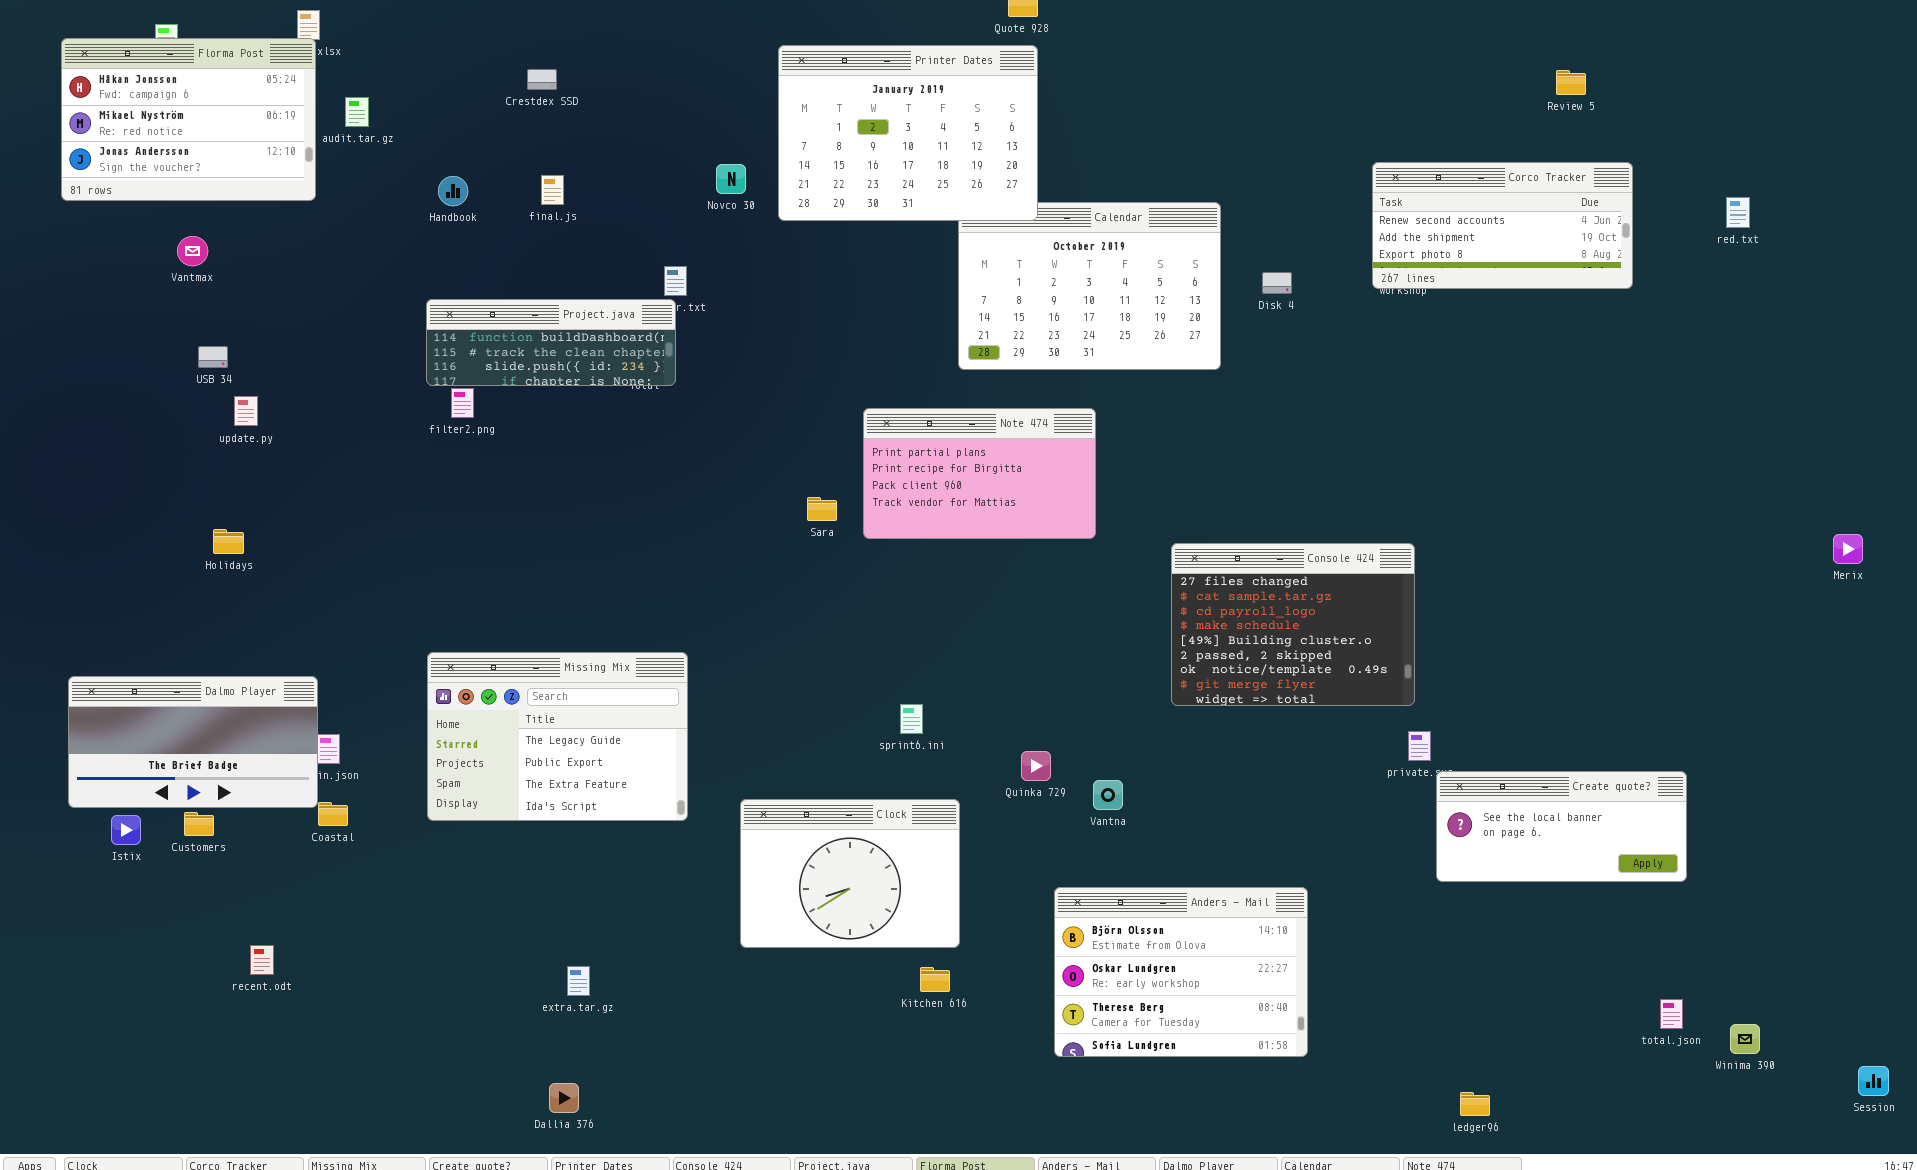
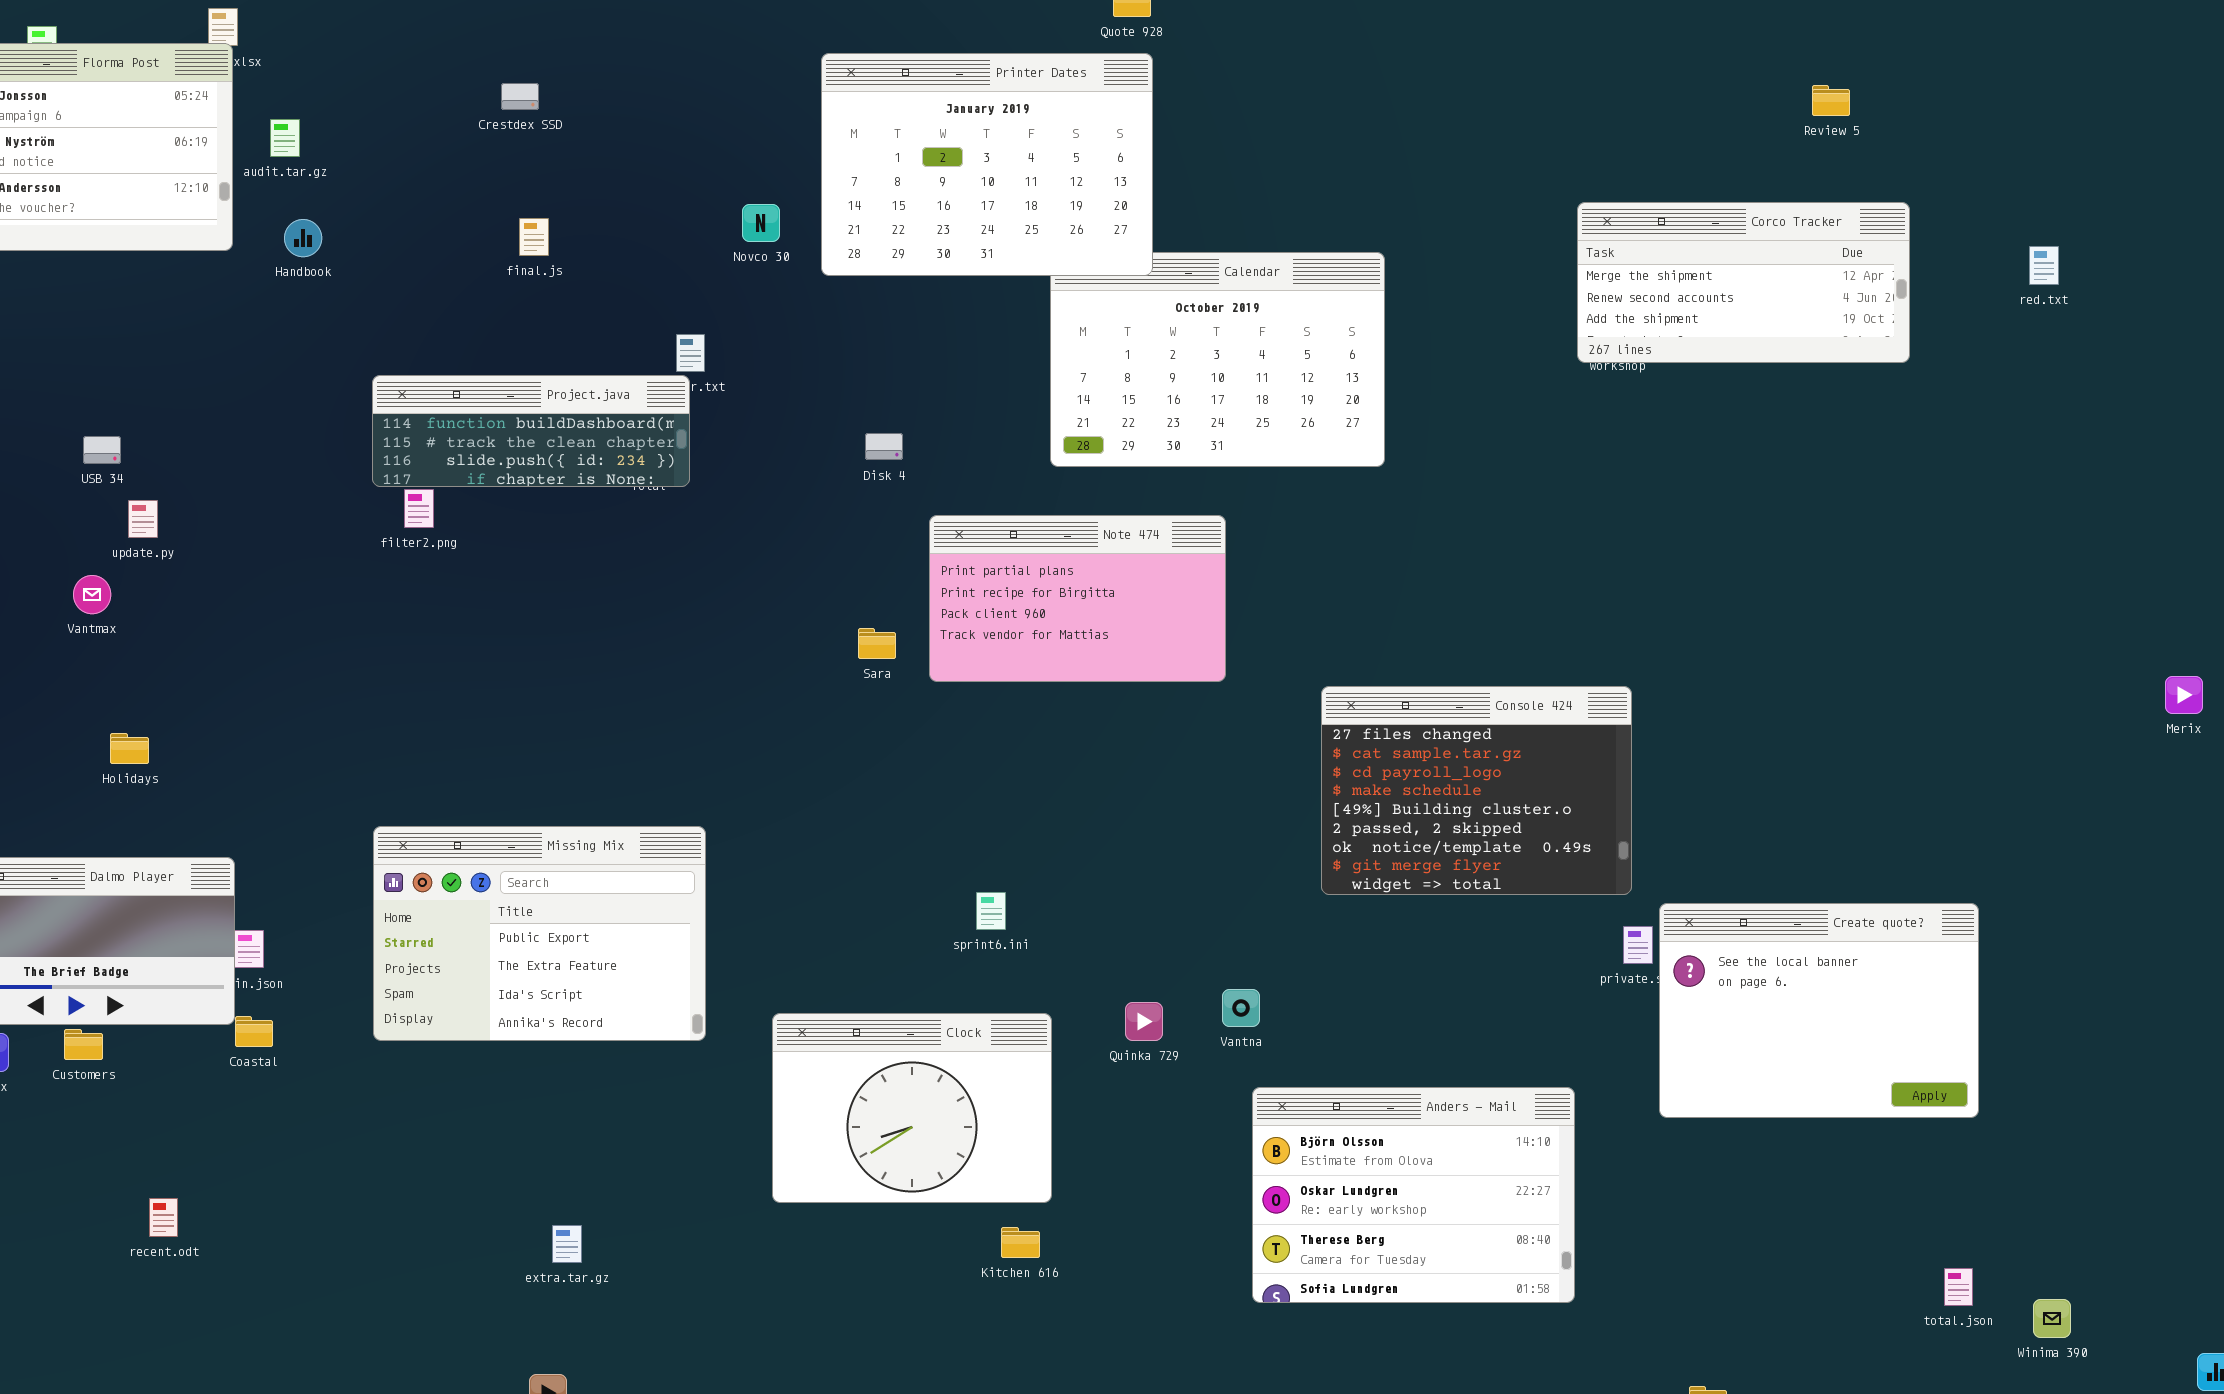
Corco Tracker: [1372,162,1633,289] -> [1577,202,1910,363], scrolled up 1 row
Handbook: [438,176,468,206] -> [284,219,322,257], moved
Vantmax: [177,236,208,266] -> [73,575,111,614], moved
Disk 4: [1262,272,1292,294] -> [865,433,903,460], moved
Holidays: [213,529,244,554] -> [110,733,149,764], moved
Missing Mix: [427,652,688,821] -> [373,826,706,1041], scrolled down 1 row
Quinka 729: [1021,751,1051,781] -> [1125,1002,1163,1041], moved
Create quote?: [1436,771,1687,882] -> [1659,903,1979,1118], resized
Anders - Mail: [1054,887,1308,1057] -> [1252,1087,1575,1303], moved

